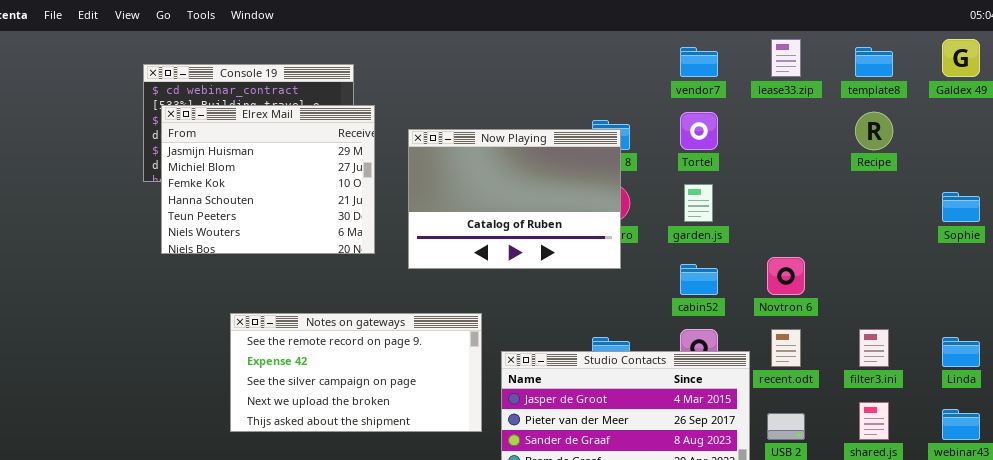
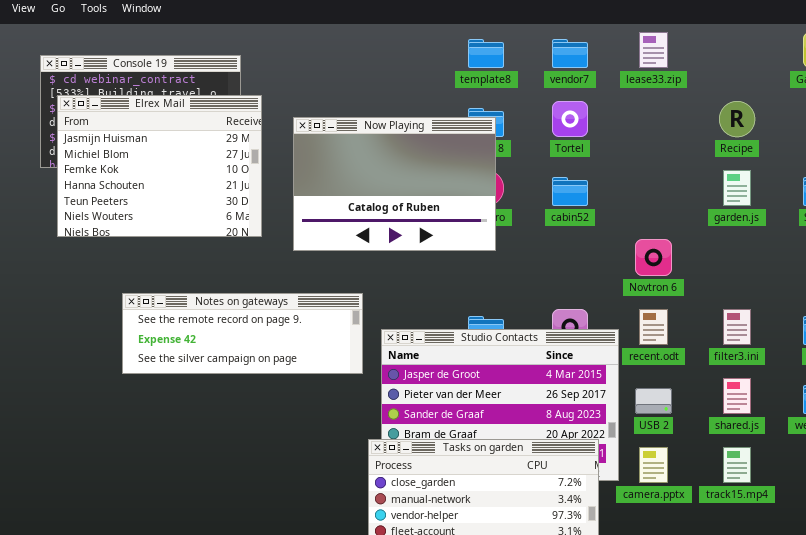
template8: [855,47,893,77] -> [468,39,504,68], moved
garden.js: [684,184,713,222] -> [723,170,751,206], moved
cabin52: [680,264,718,295] -> [552,177,588,206], moved
Notes on gateways: [230,313,482,432] -> [122,293,363,374], resized

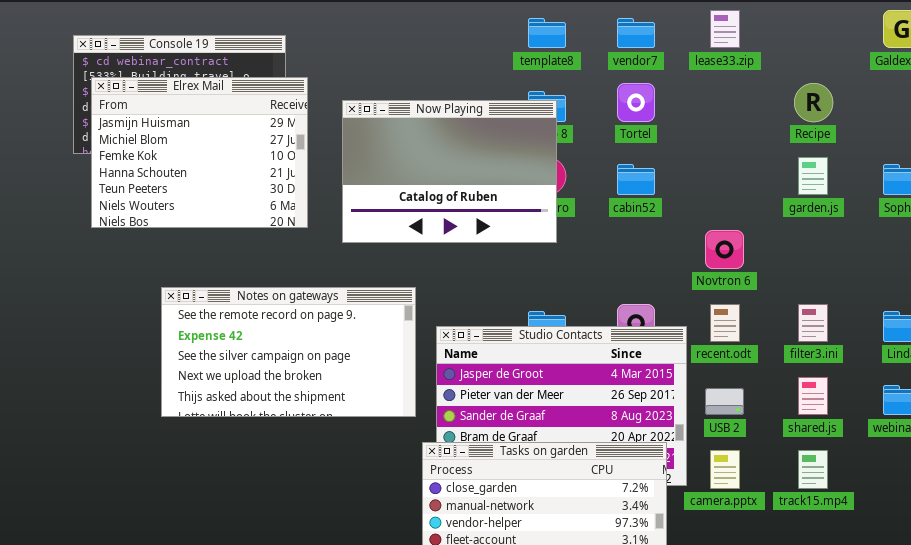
Notes on gateways: [122,293,363,374] -> [161,287,416,417], resized

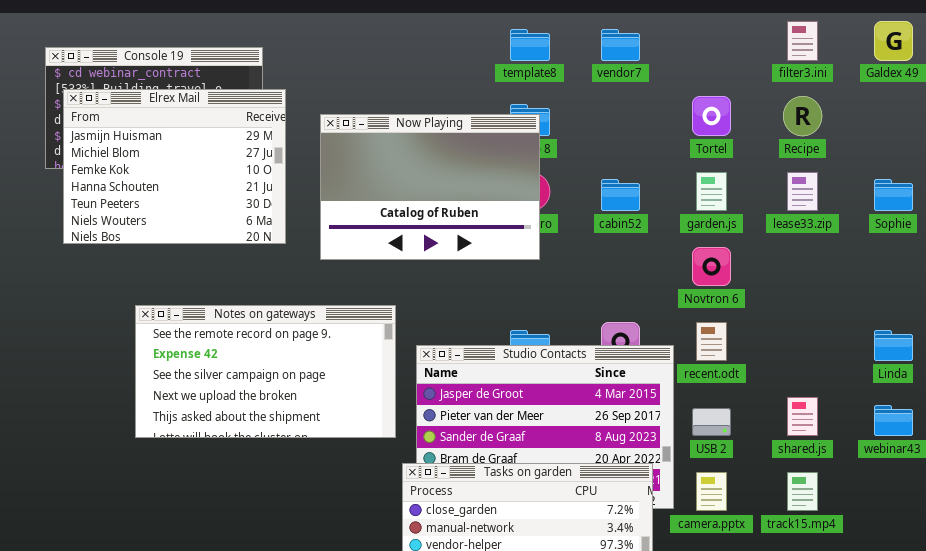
lease33.zip: [710,10,740,48] -> [787,172,818,211], moved
Tortel: [617,83,655,122] -> [692,96,731,136], moved
garden.js: [798,157,828,195] -> [696,172,727,211], moved
filter3.ini: [798,304,828,342] -> [787,21,818,61], moved

